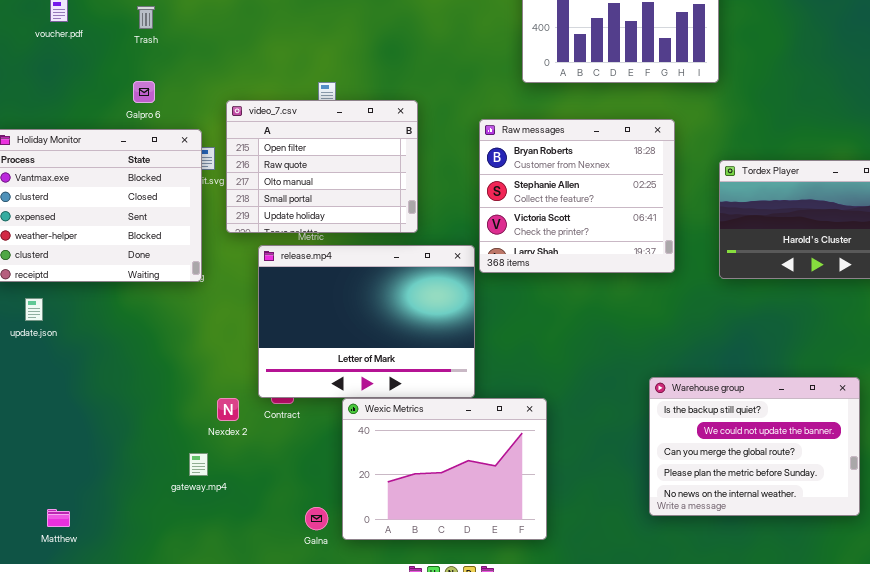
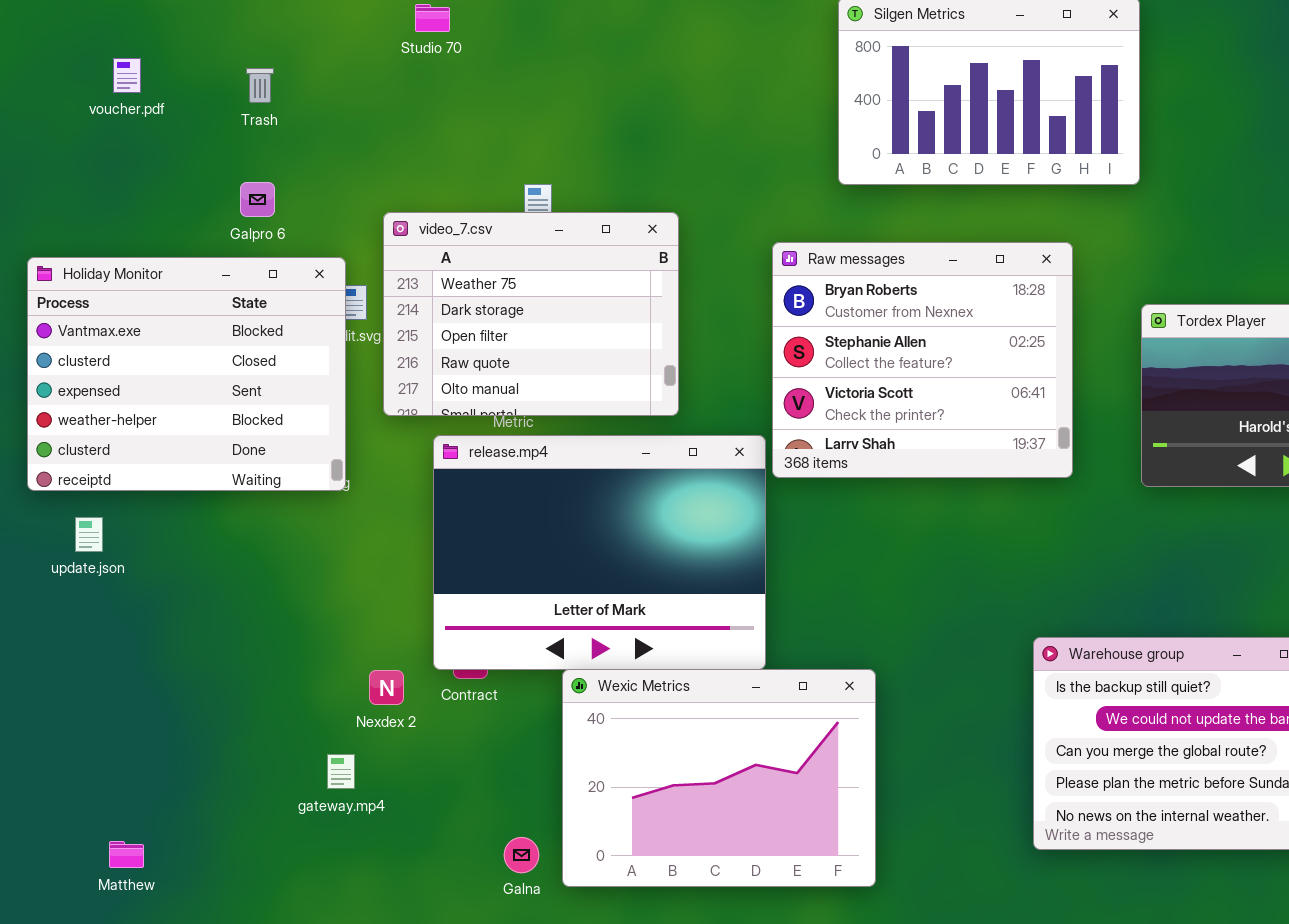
video_7.csv: [226,100,418,233] -> [383,212,679,416], scrolled up 2 rows

